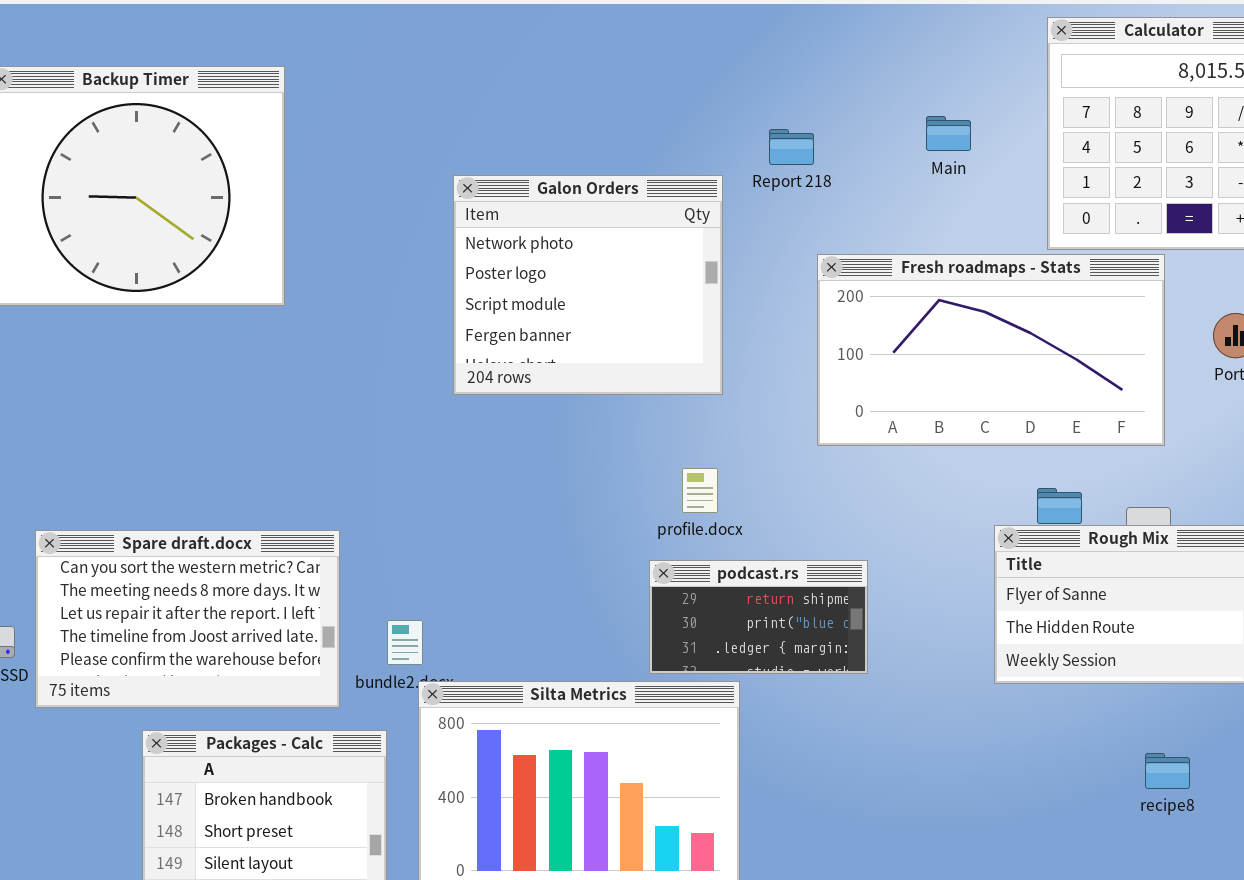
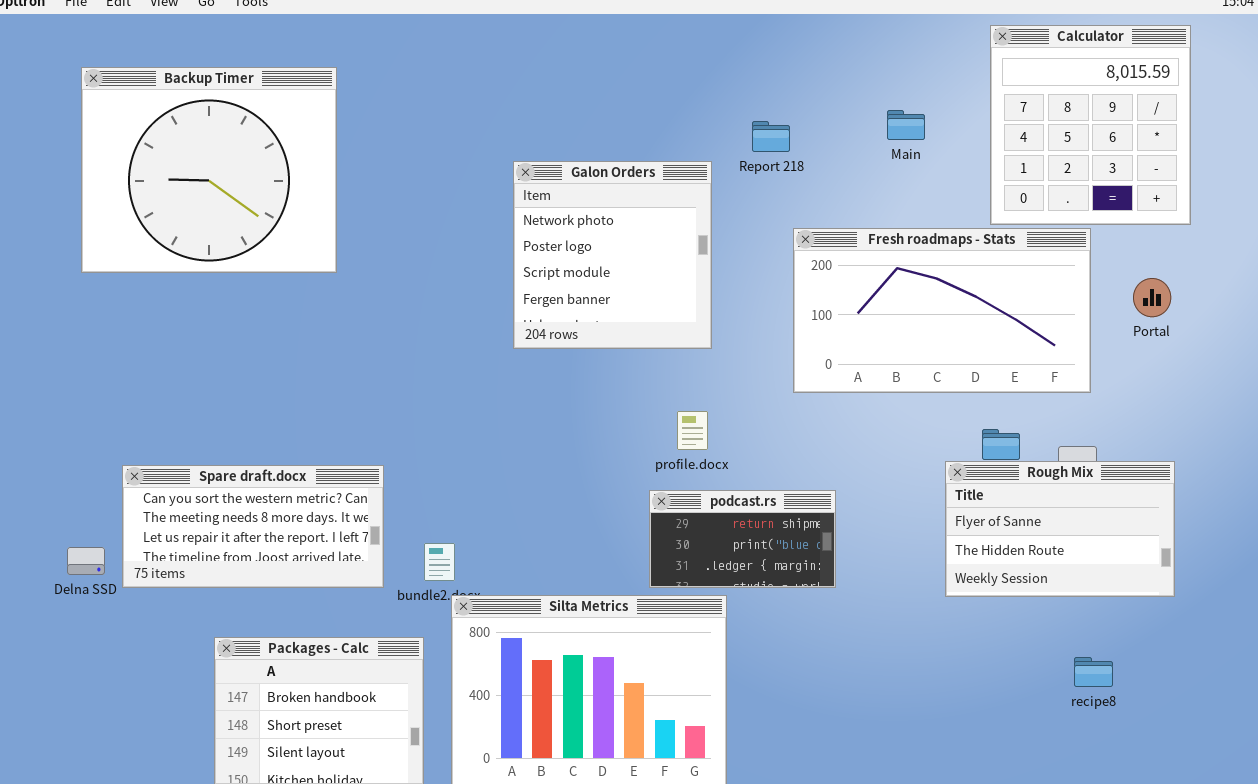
Galon Orders: [453,175,723,395] -> [513,161,712,349], resized
Spare draft.docx: [35,530,340,708] -> [122,465,384,588], resized

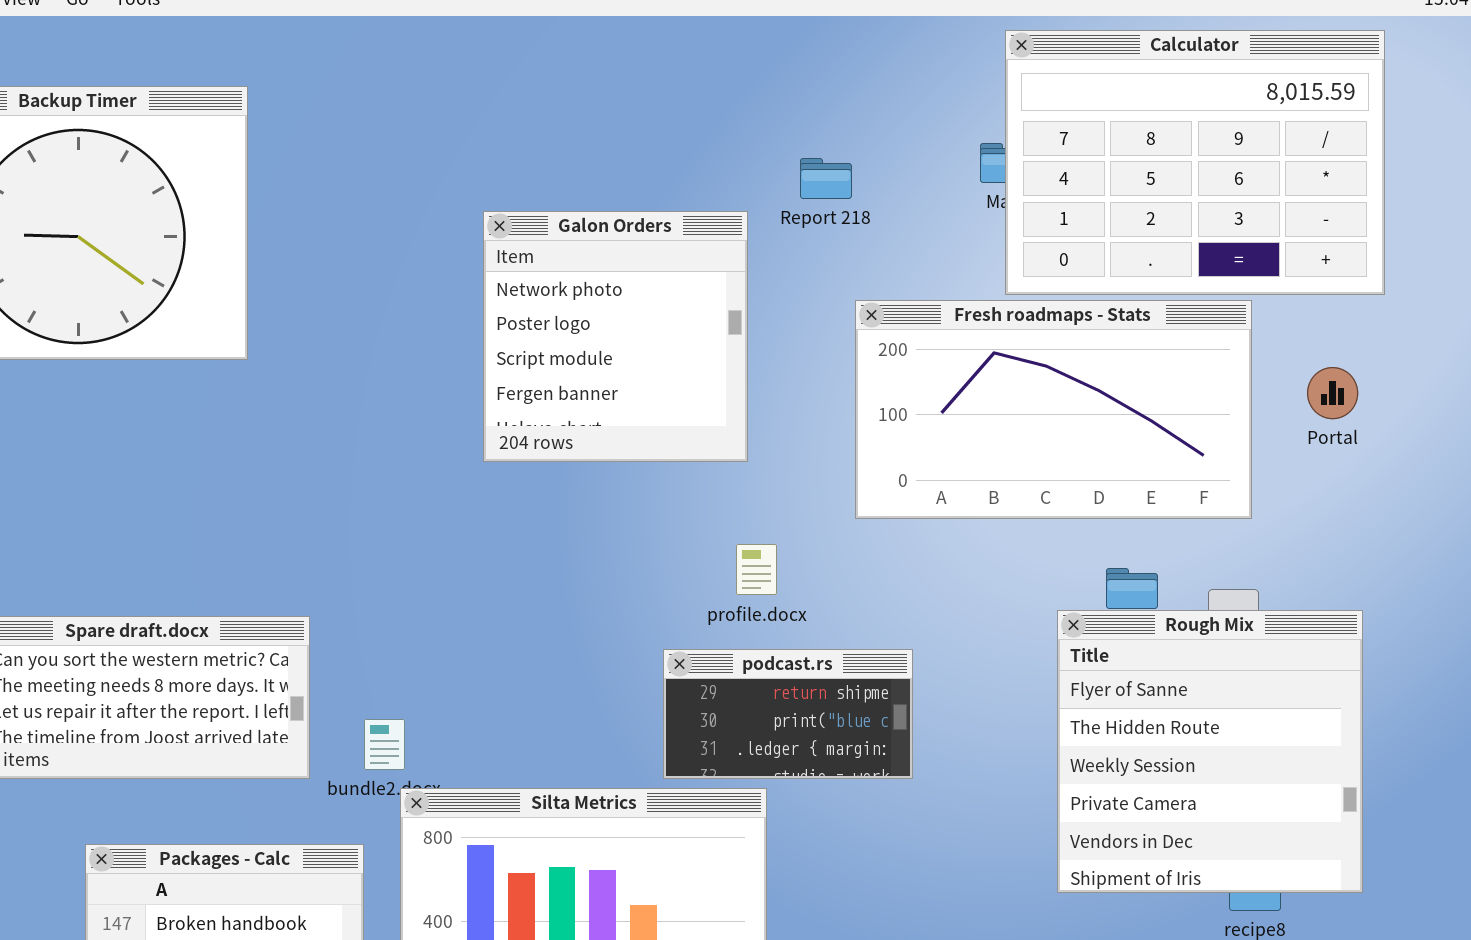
Calculator: [990,25,1191,225] -> [1005,30,1385,295], resized
profile.docx: [677,411,708,450] -> [736,544,777,595], moved
Rough Mix: [945,461,1175,597] -> [1057,610,1363,893], resized

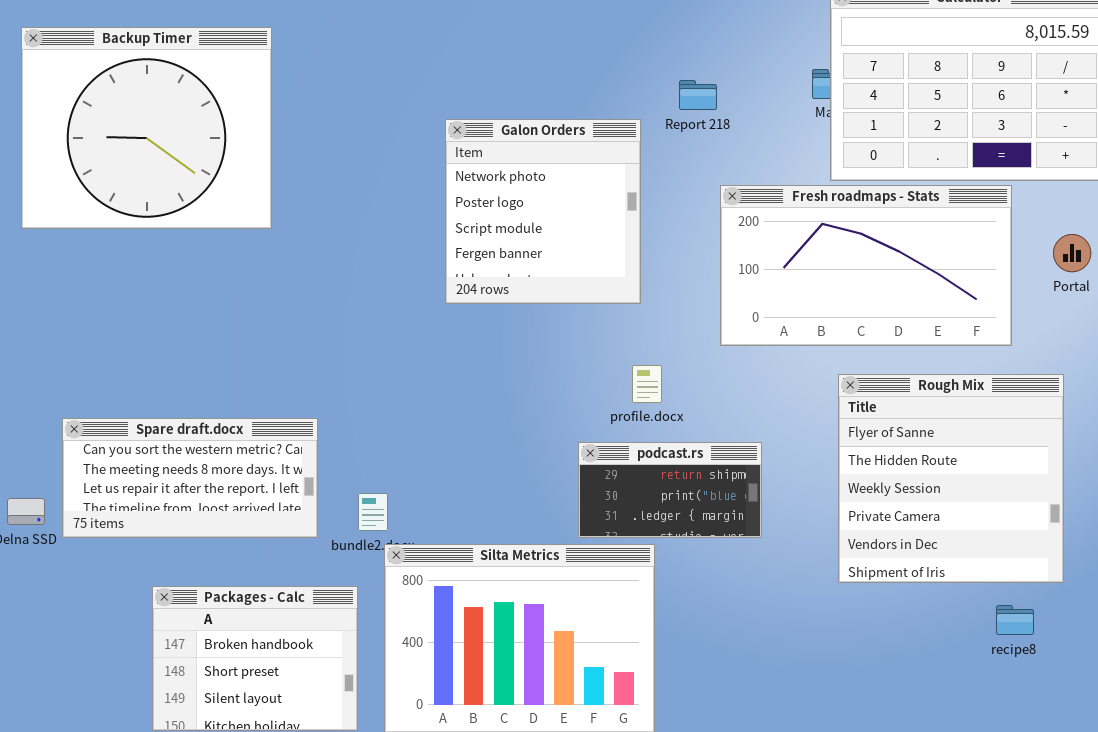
Rough Mix: [1057,610,1363,893] -> [838,374,1064,583], moved

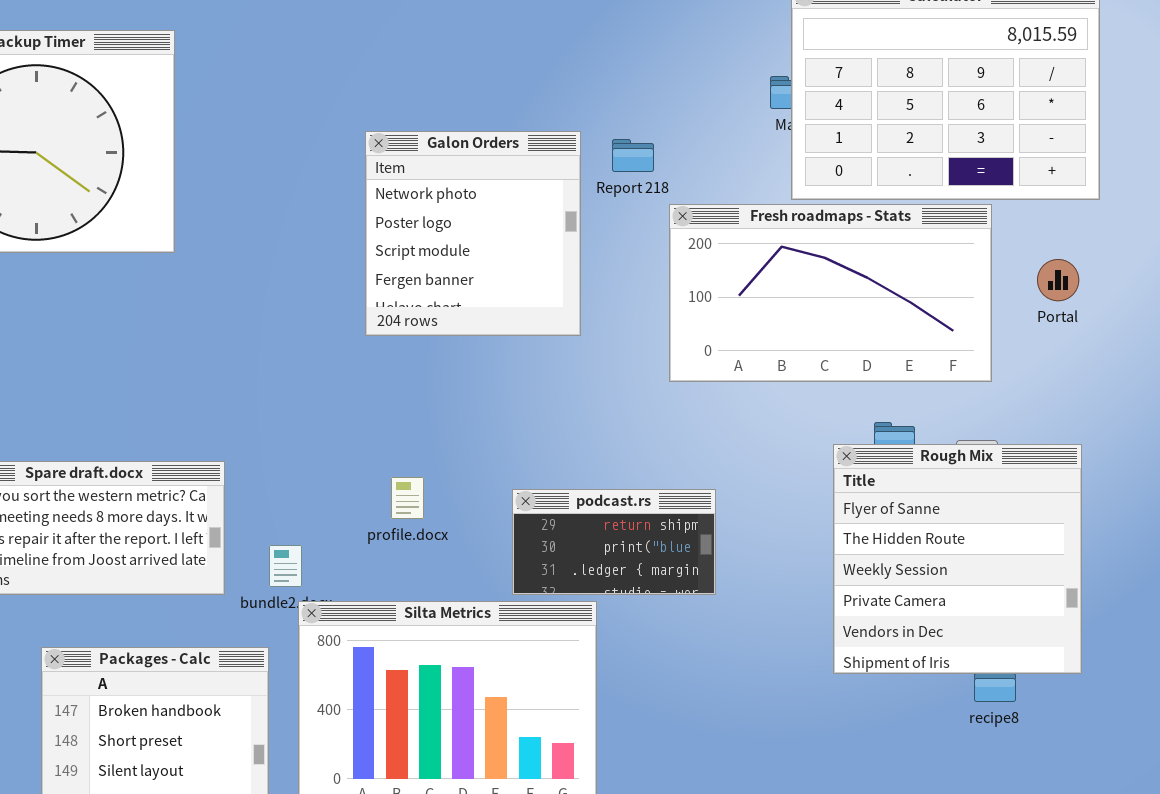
Report 218: [679,80,717,110] -> [612,139,654,172], moved
profile.docx: [632,365,662,403] -> [391,477,424,519], moved
Rough Mix: [838,374,1064,583] -> [833,444,1082,674], moved

